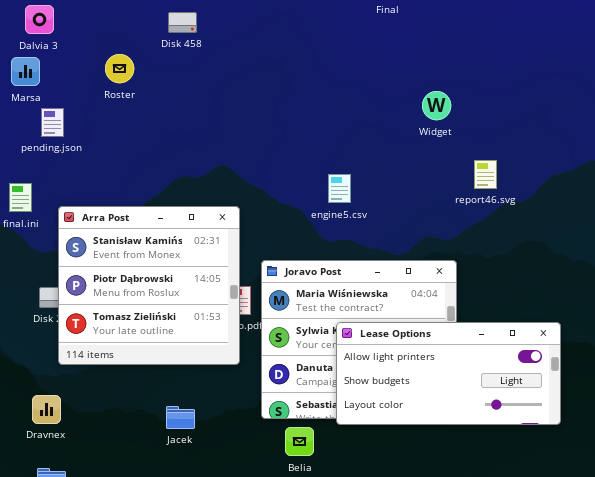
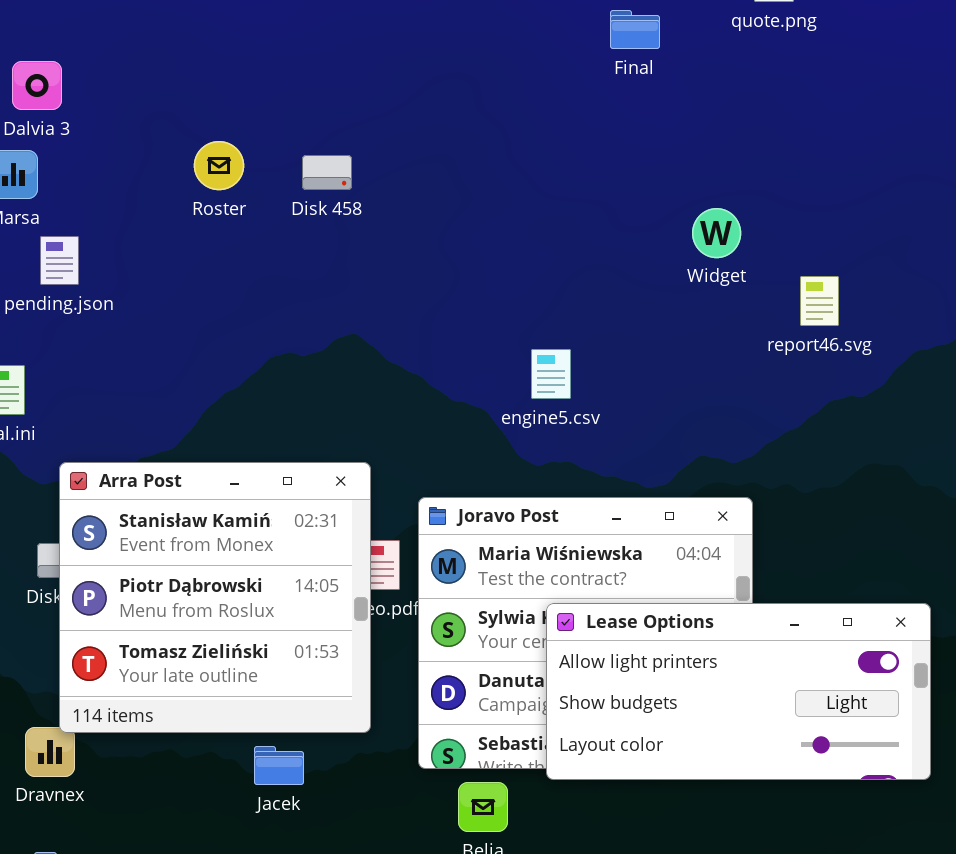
Disk 458: [168,12,197,33] -> [302,155,352,190], moved
Roster: [105,54,134,83] -> [194,141,244,190], moved
report46.svg: [474,160,497,189] -> [800,276,839,326], moved
Arra Post: [58,206,240,365] -> [59,462,371,733], moved

